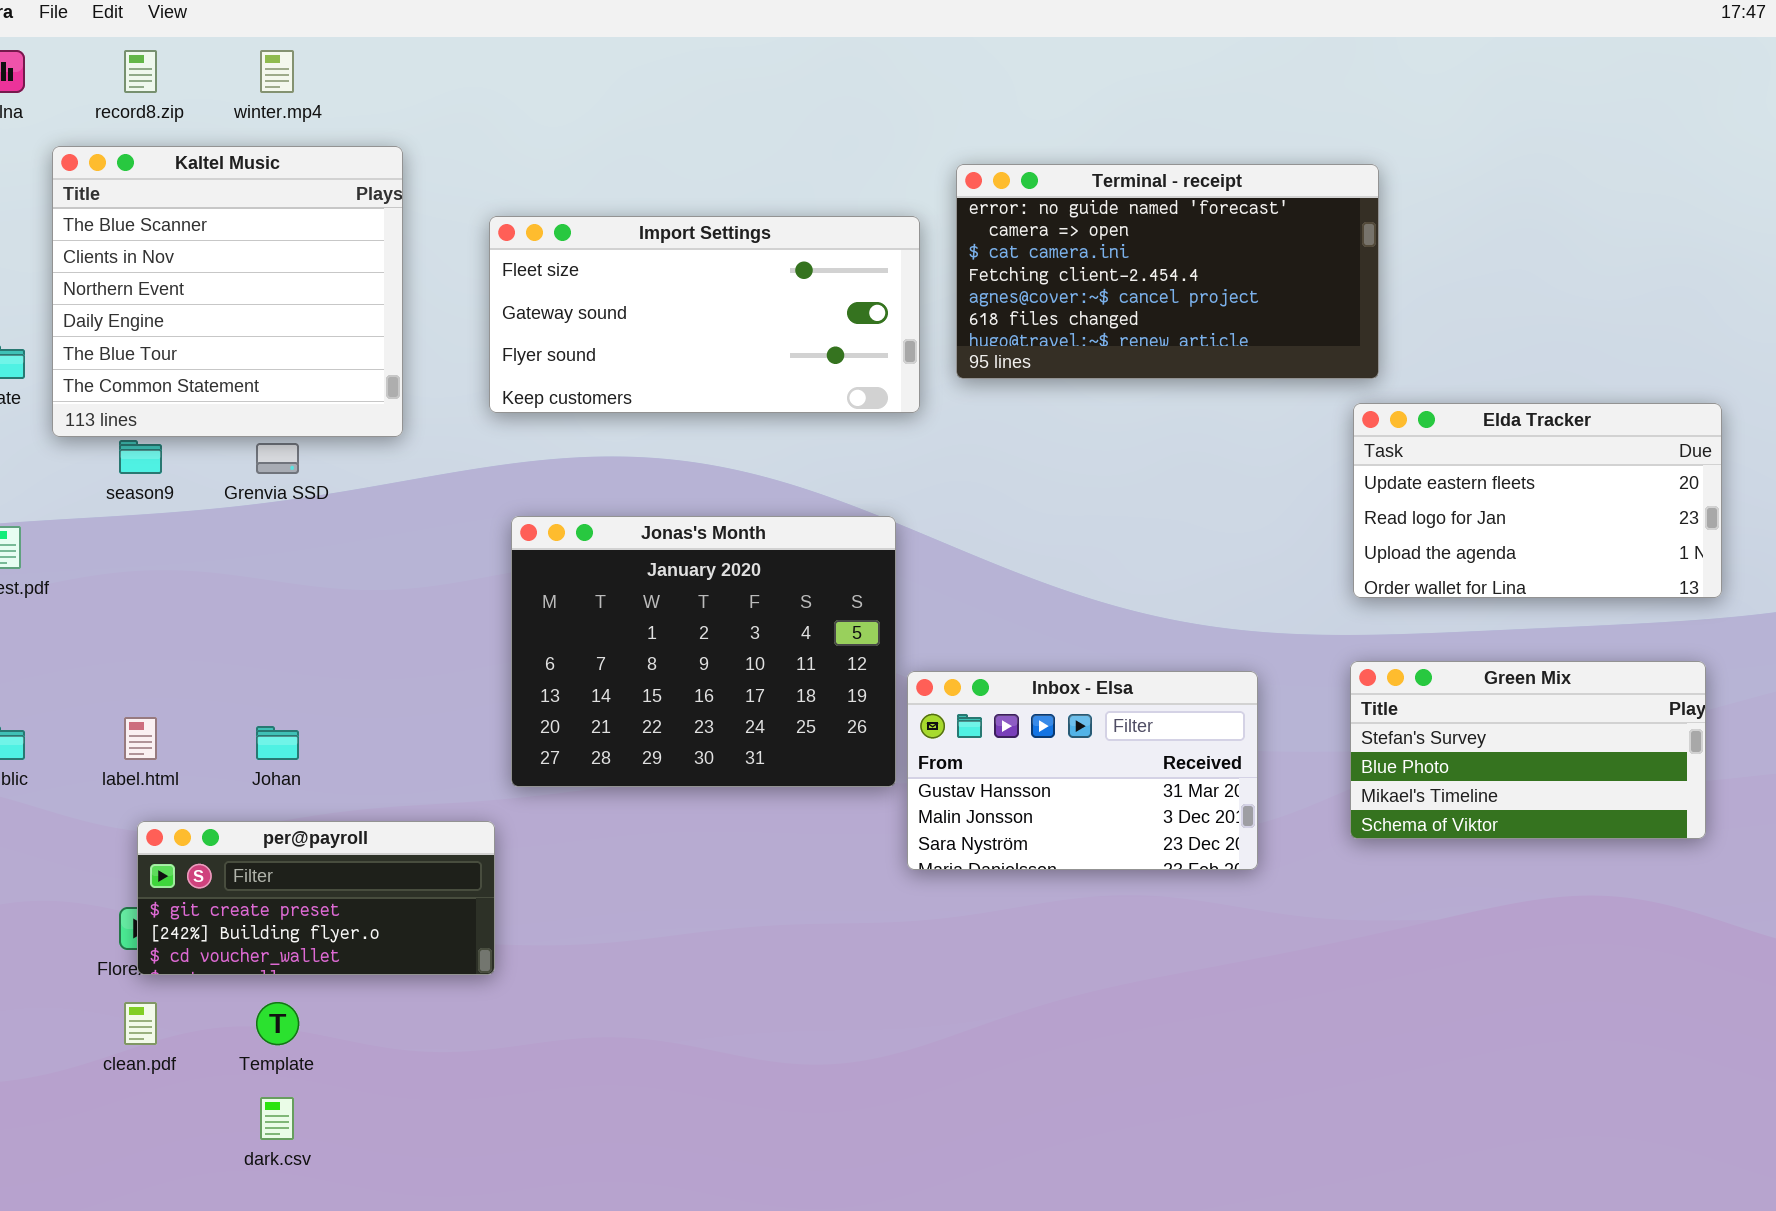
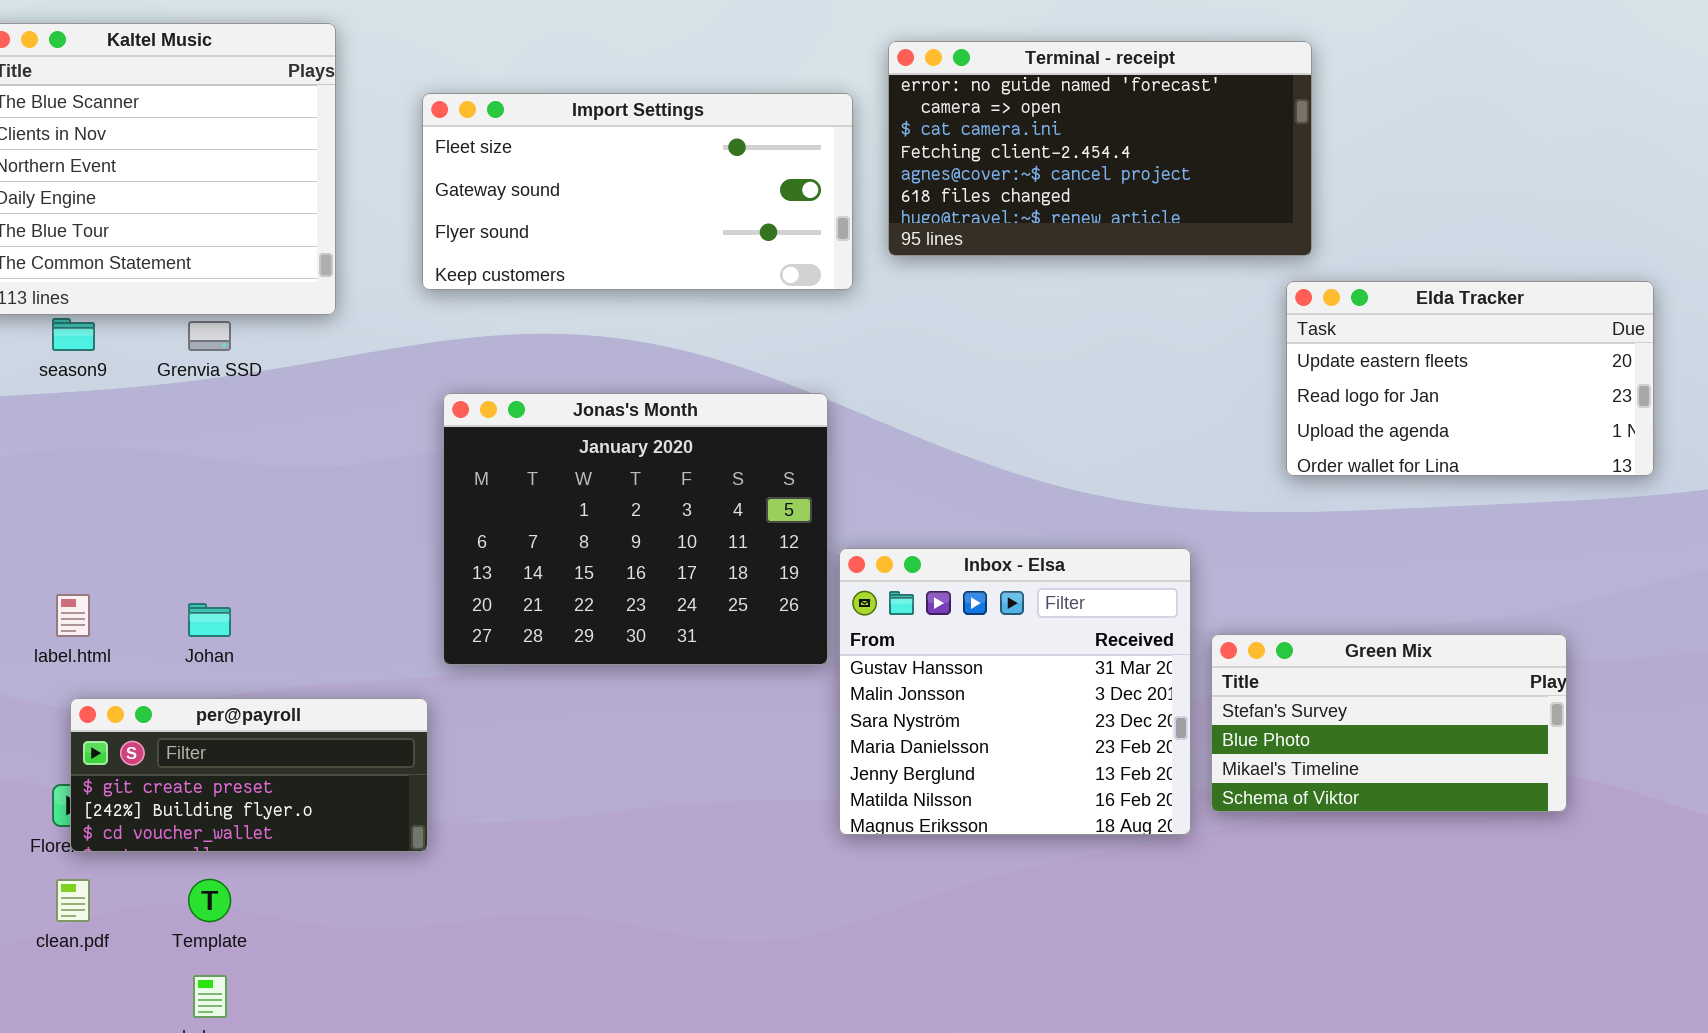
Green Mix: [1350,661,1706,839] -> [1211,634,1567,812], moved
Inbox - Elsa: [907,671,1258,870] -> [839,548,1191,835], resized

